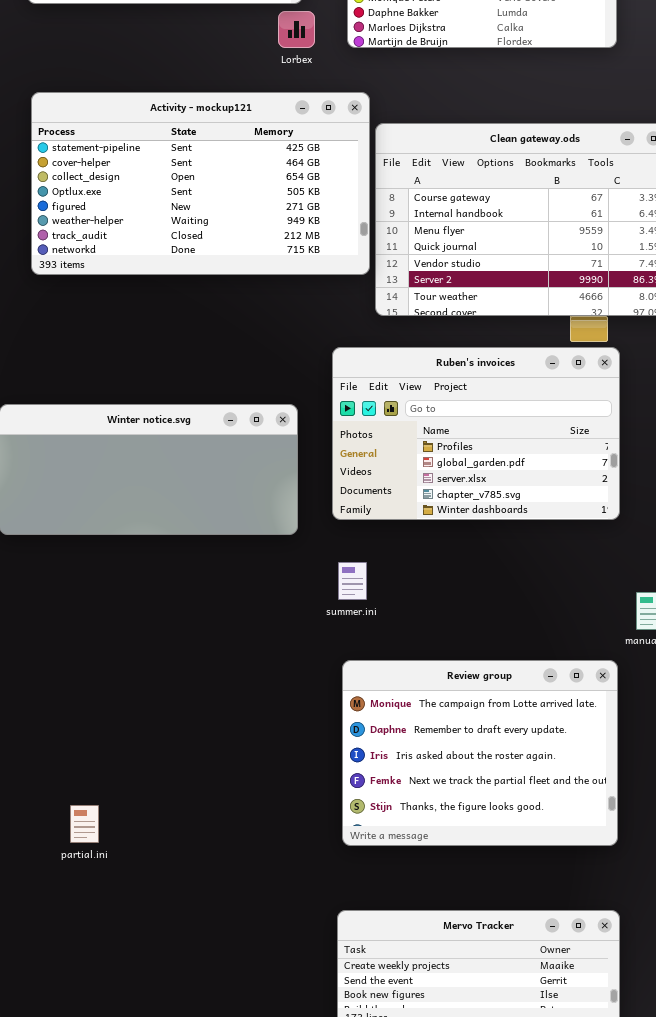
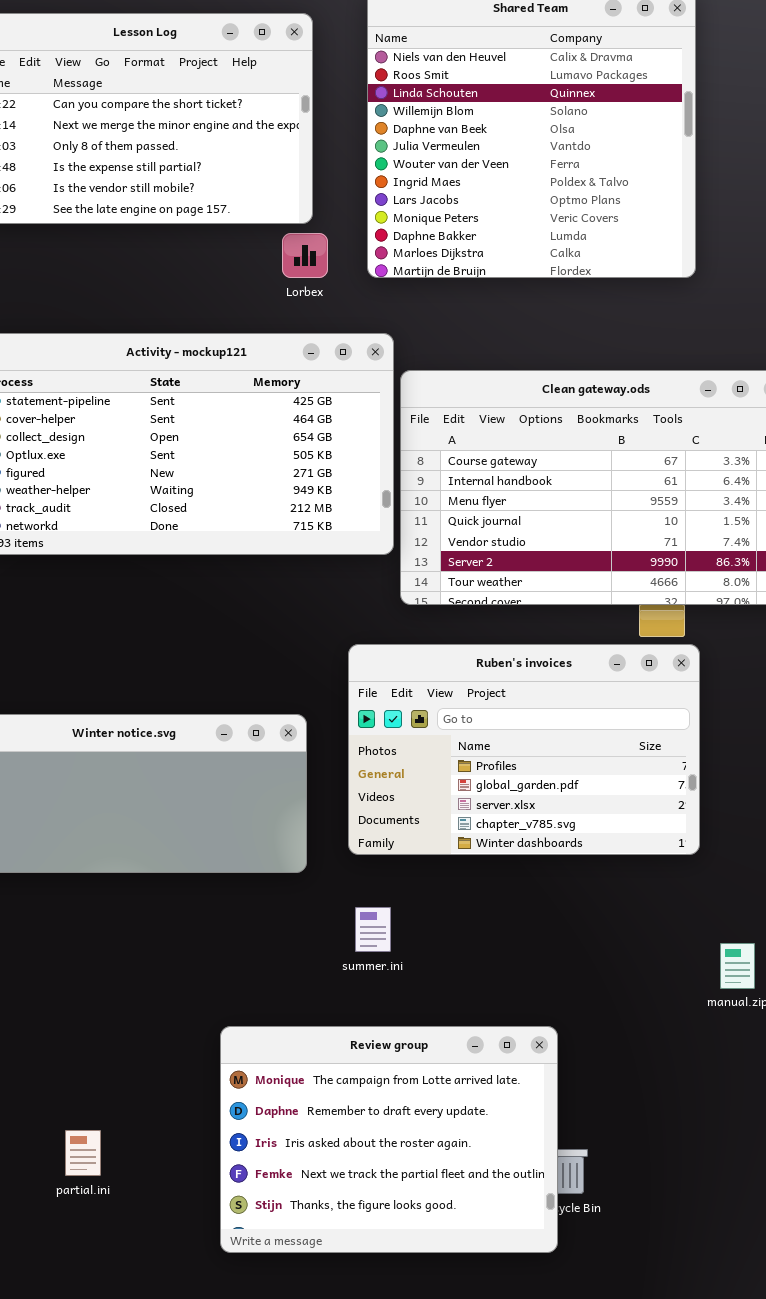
Review group: [342,660,618,846] -> [220,1026,558,1253], moved
partial.ini: [70,805,99,843] -> [65,1130,101,1176], moved

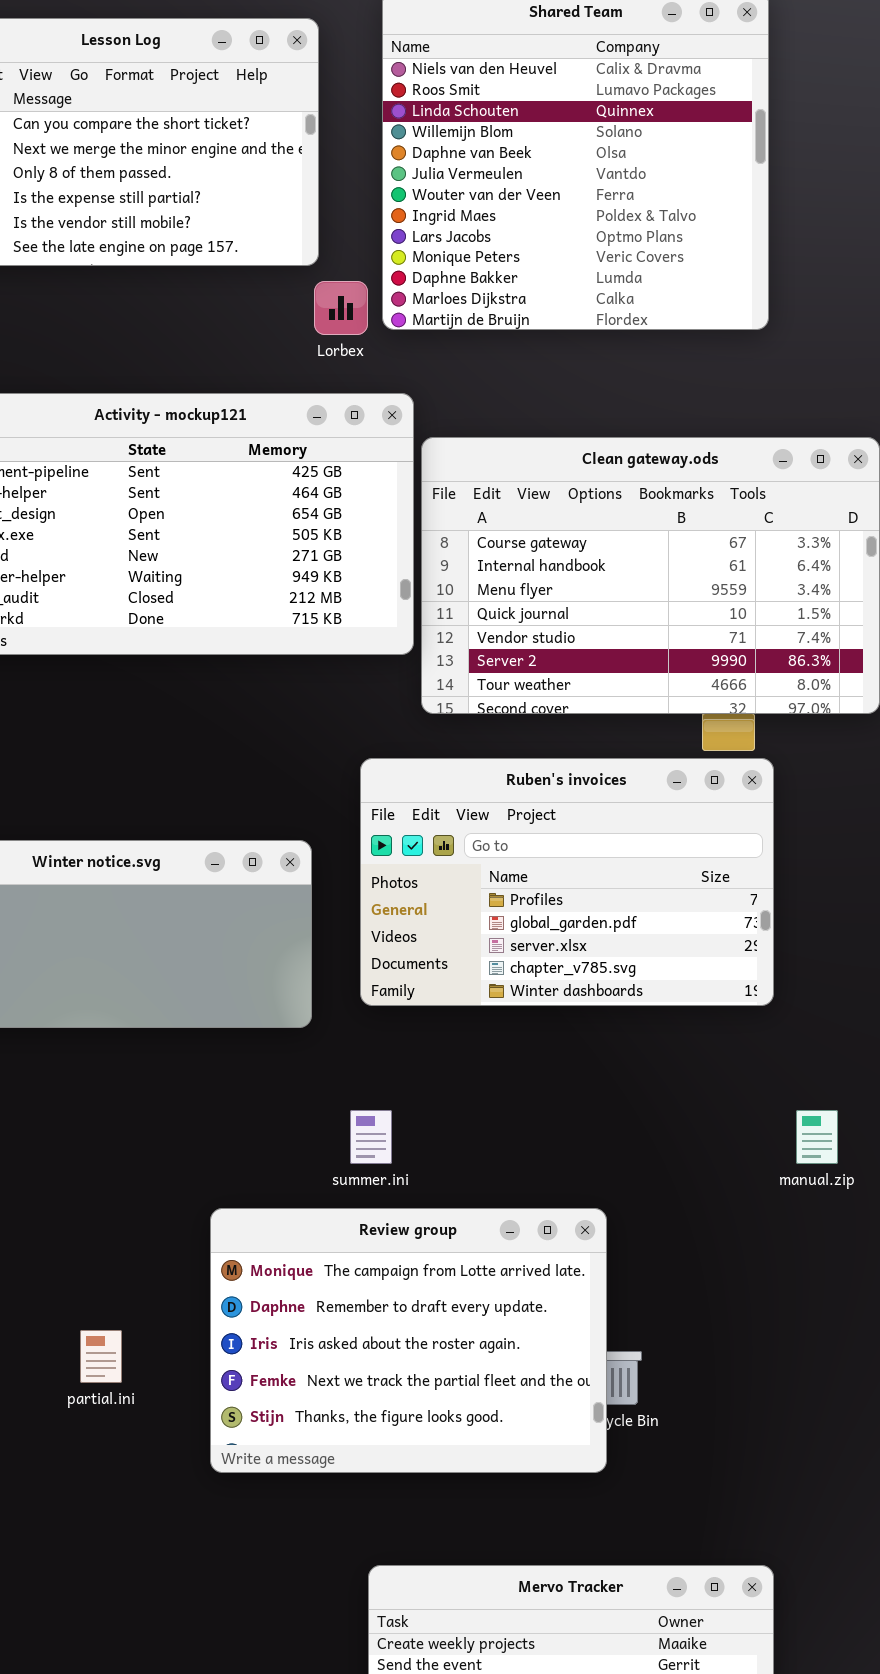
Lorbex: [282,233,328,278] -> [314,281,368,335], moved
summer.ini: [355,907,391,952] -> [350,1110,392,1164], moved
partial.ini: [65,1130,101,1176] -> [80,1330,122,1383], moved

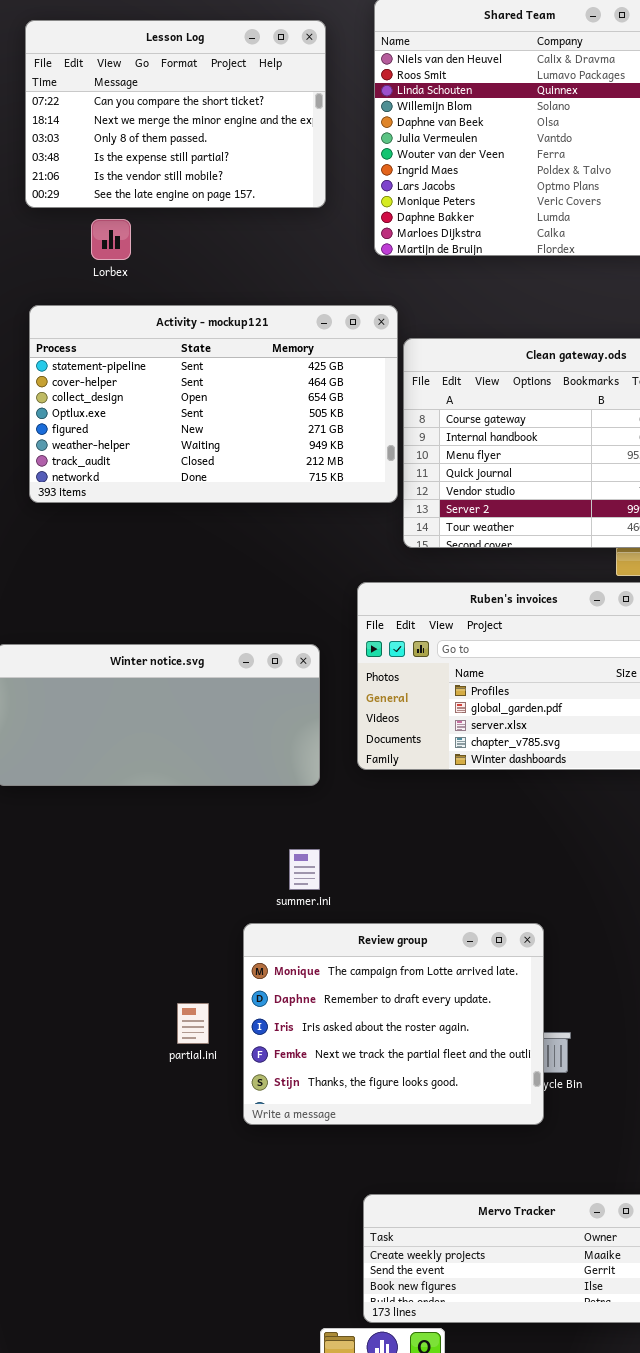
Lorbex: [314,281,368,335] -> [91,219,131,260], moved
summer.ini: [350,1110,392,1164] -> [289,849,320,890], moved
partial.ini: [80,1330,122,1383] -> [177,1003,209,1044], moved

